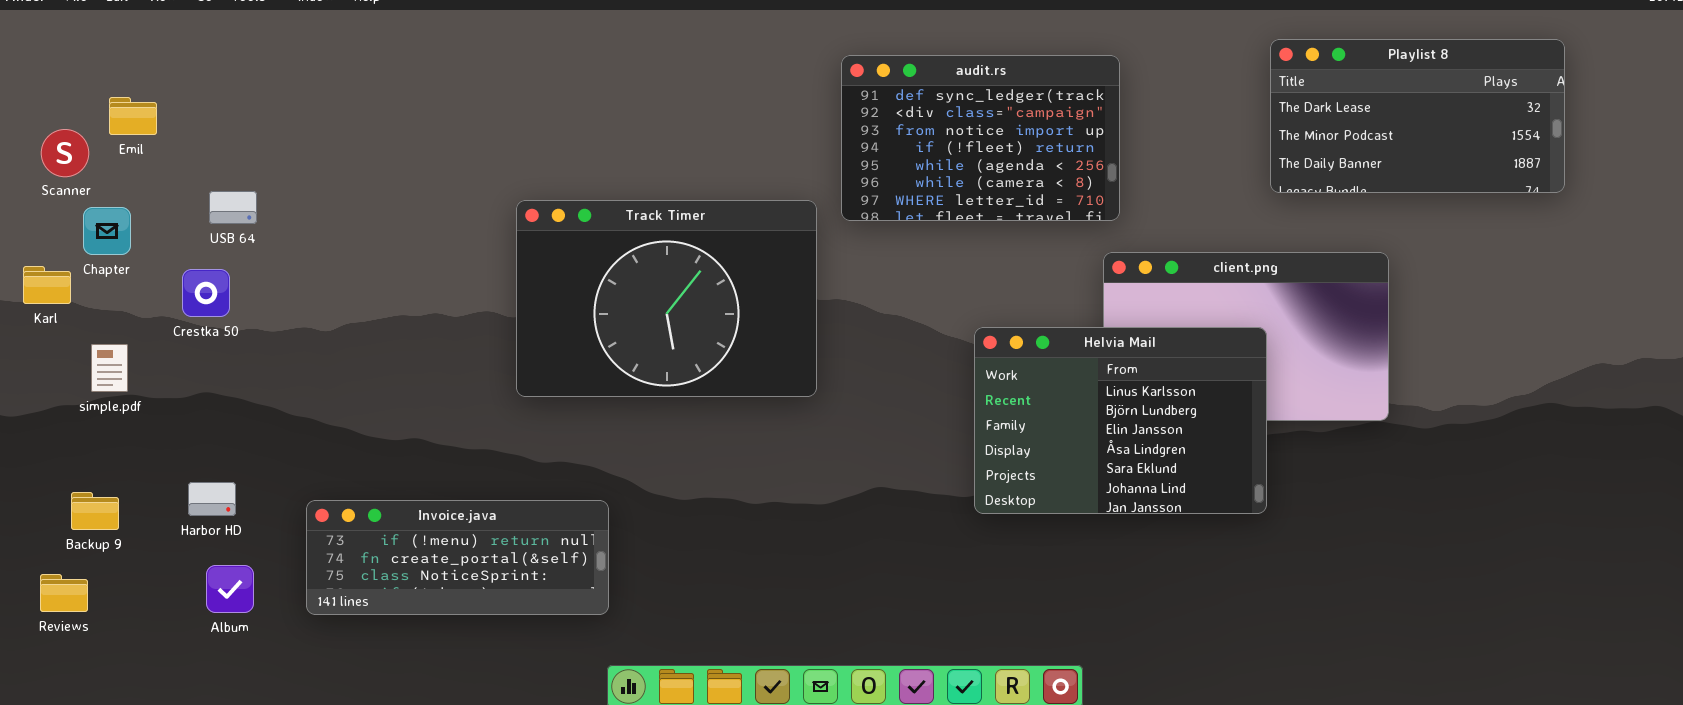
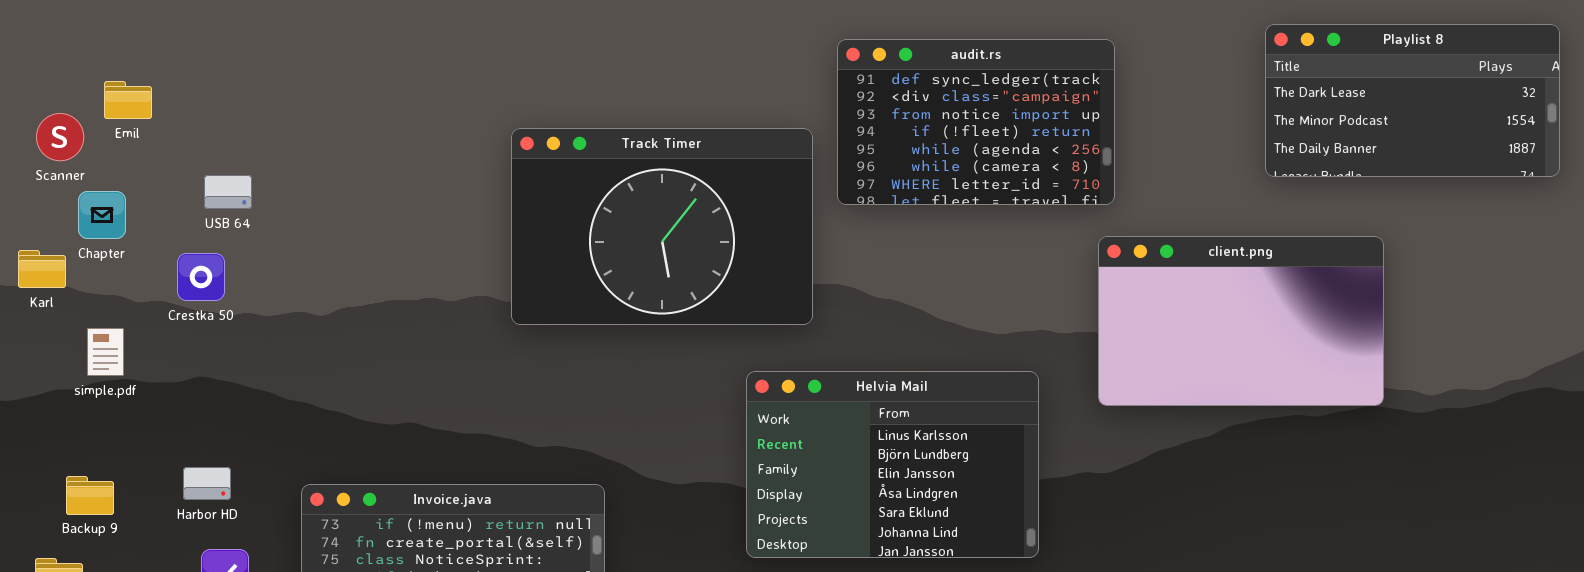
Track Timer: [516,200,817,397] -> [511,128,813,325], moved
Helvia Mail: [974,327,1267,514] -> [746,371,1039,558], moved

